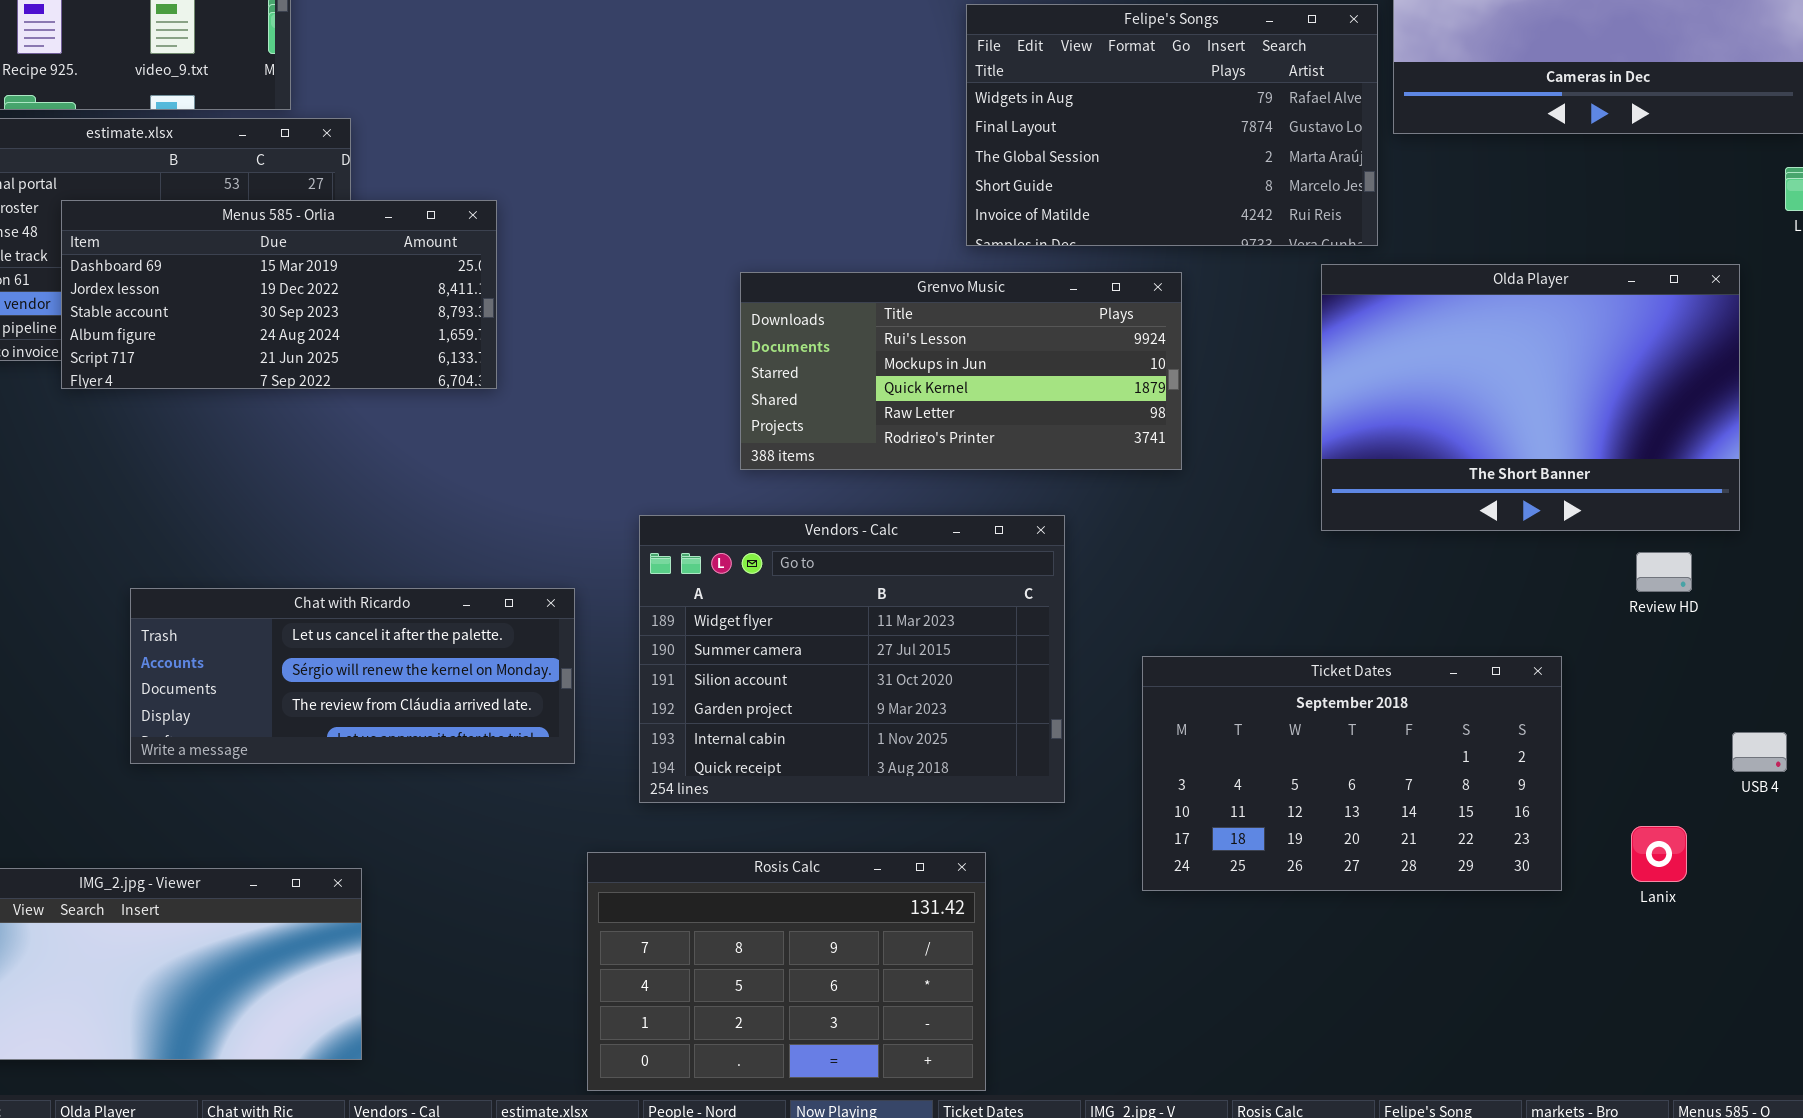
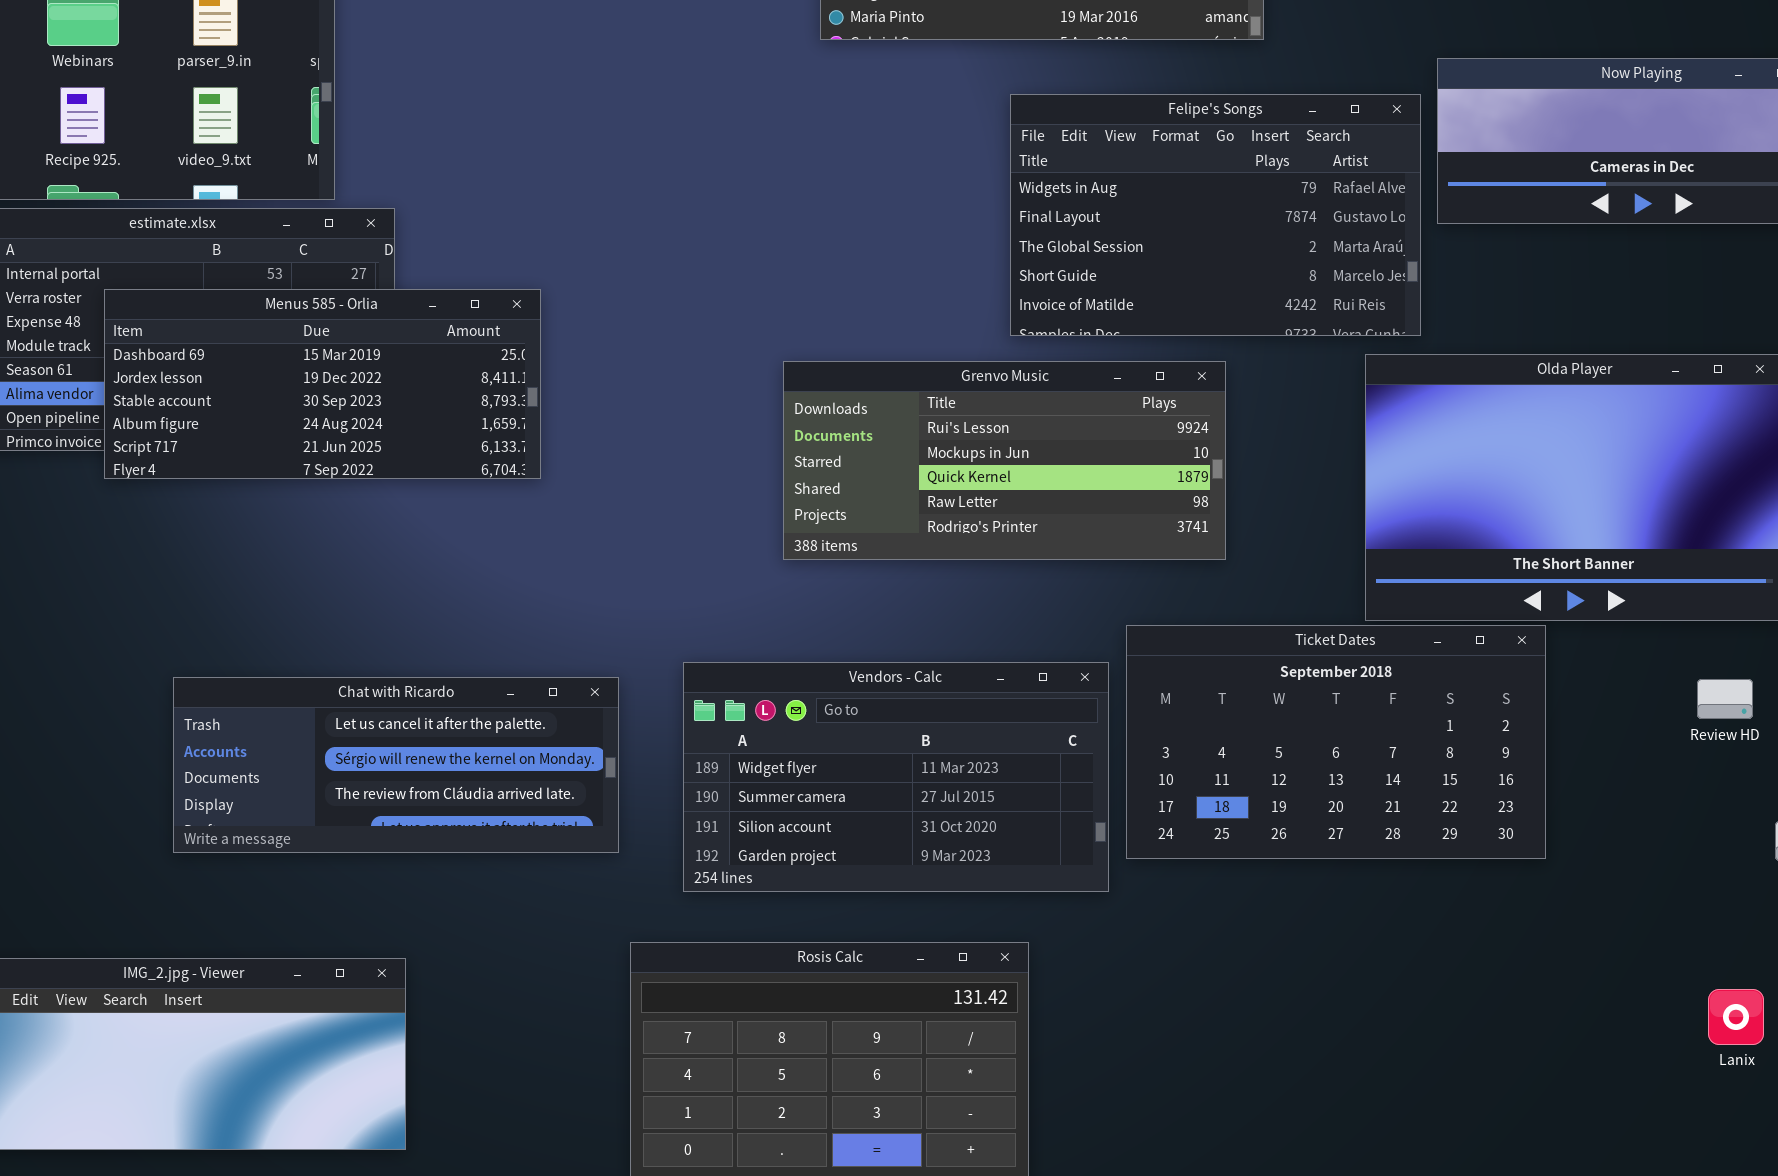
Vendors - Calc: [639,515,1065,803] -> [683,662,1109,892], resized
Review HD: [1636,552,1692,592] -> [1697,679,1753,719], moved
Ticket Dates: [1142,656,1562,891] -> [1126,625,1546,859], moved
Lanix: [1631,826,1687,882] -> [1708,989,1764,1045], moved

